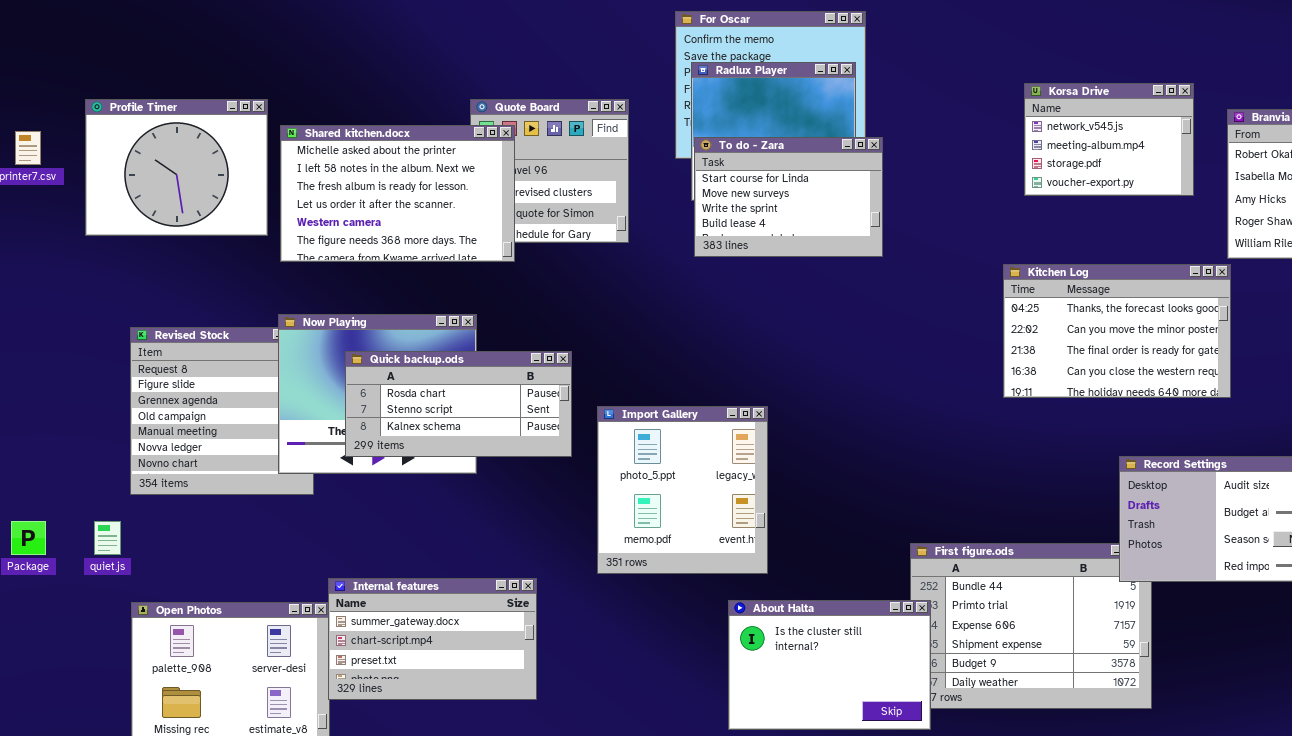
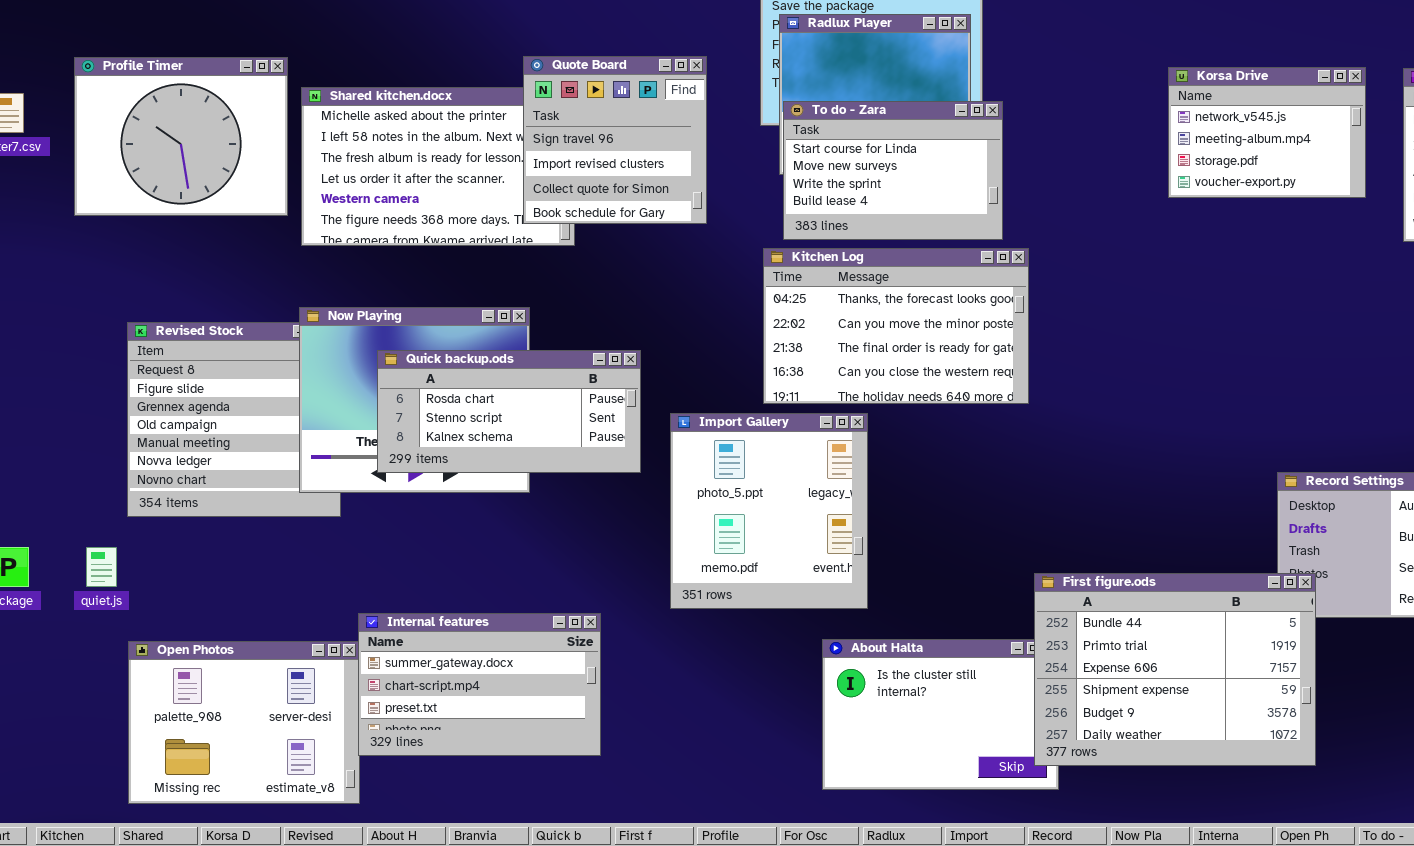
Korsa Drive: [1024,83,1194,196] -> [1168,67,1366,198], moved
Quote Board: [470,99,629,243] -> [523,56,707,224], raised
Kitchen Log: [1003,264,1231,398] -> [763,248,1029,404], moved
First figure.ods: [910,543,1152,709] -> [1034,573,1316,766], raised

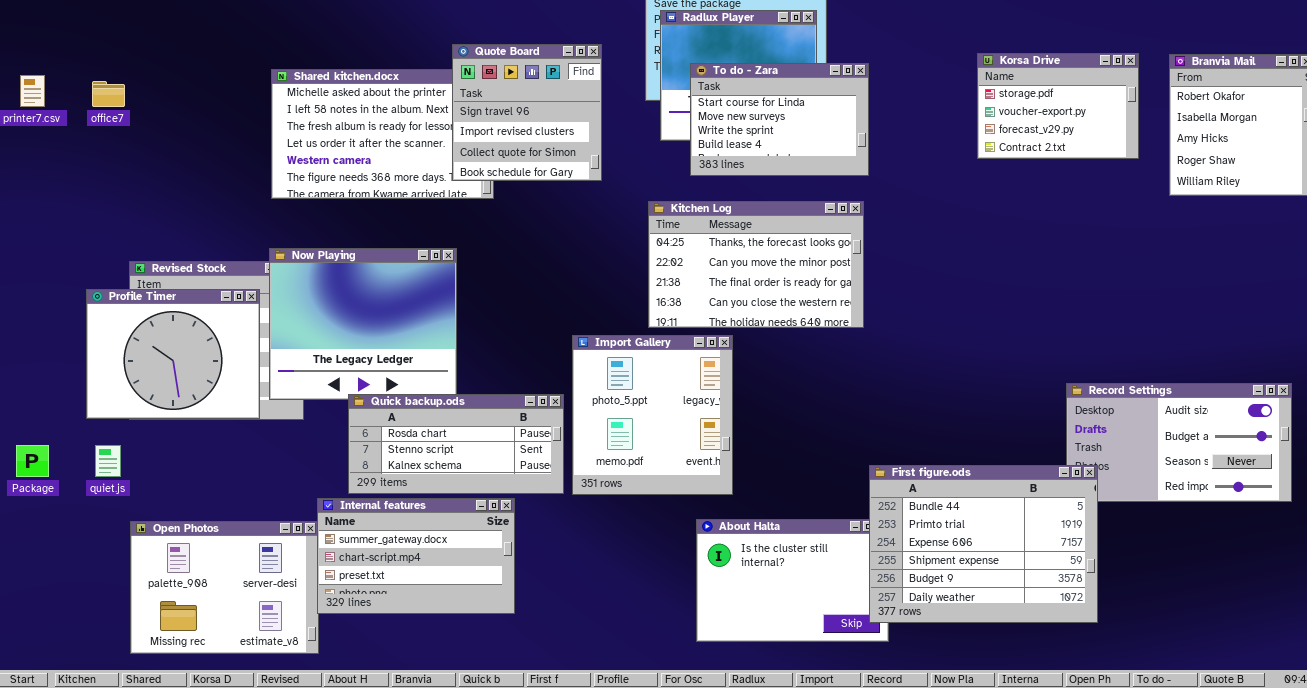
Profile Timer: [74,57,288,216] -> [86,289,260,419], moved
Korsa Drive: [1168,67,1366,198] -> [977,53,1139,159], scrolled down 2 rows
To do - Zara: [783,101,1003,240] -> [690,63,869,176], moved
Quick backup.ods: [377,350,641,473] -> [348,394,564,494], moved

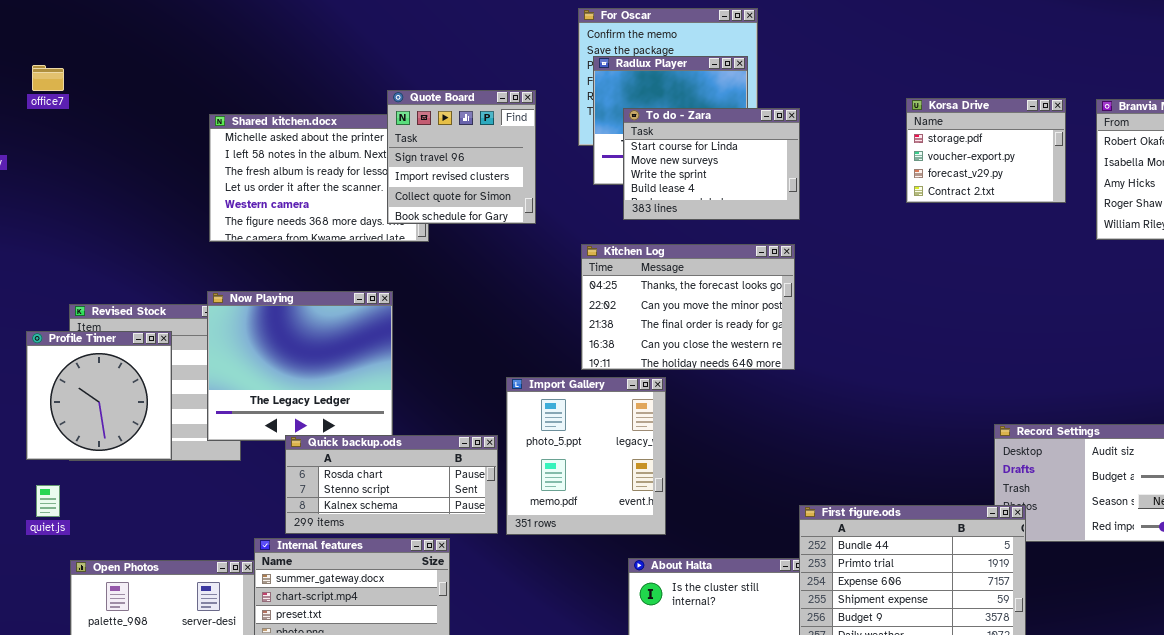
office7: [92,81,125,107] -> [32,65,64,91], moved
Profile Timer: [86,289,260,419] -> [26,331,172,460], resized

